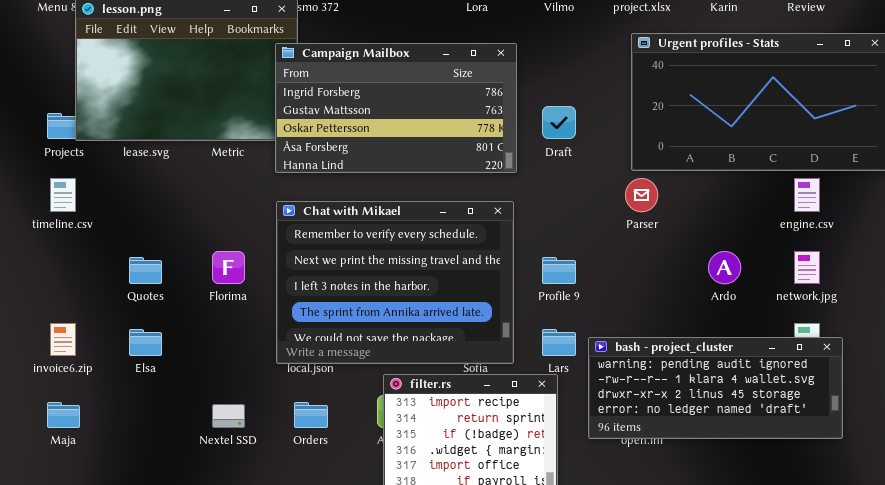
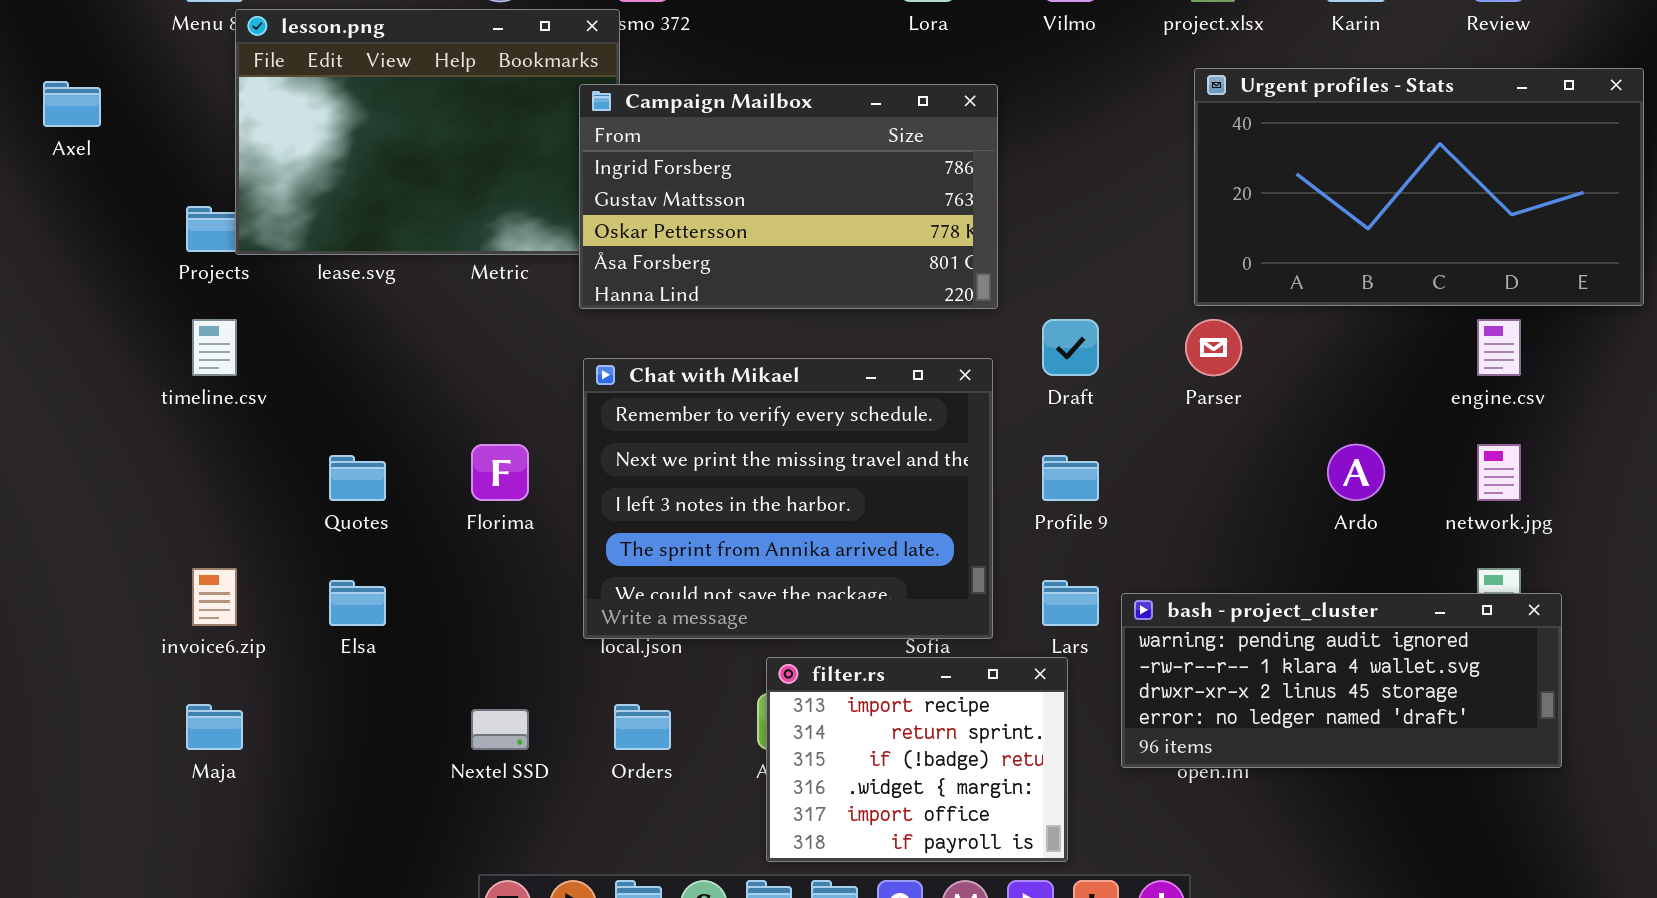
Draft: [542,106,576,139] -> [1042,319,1099,376], moved

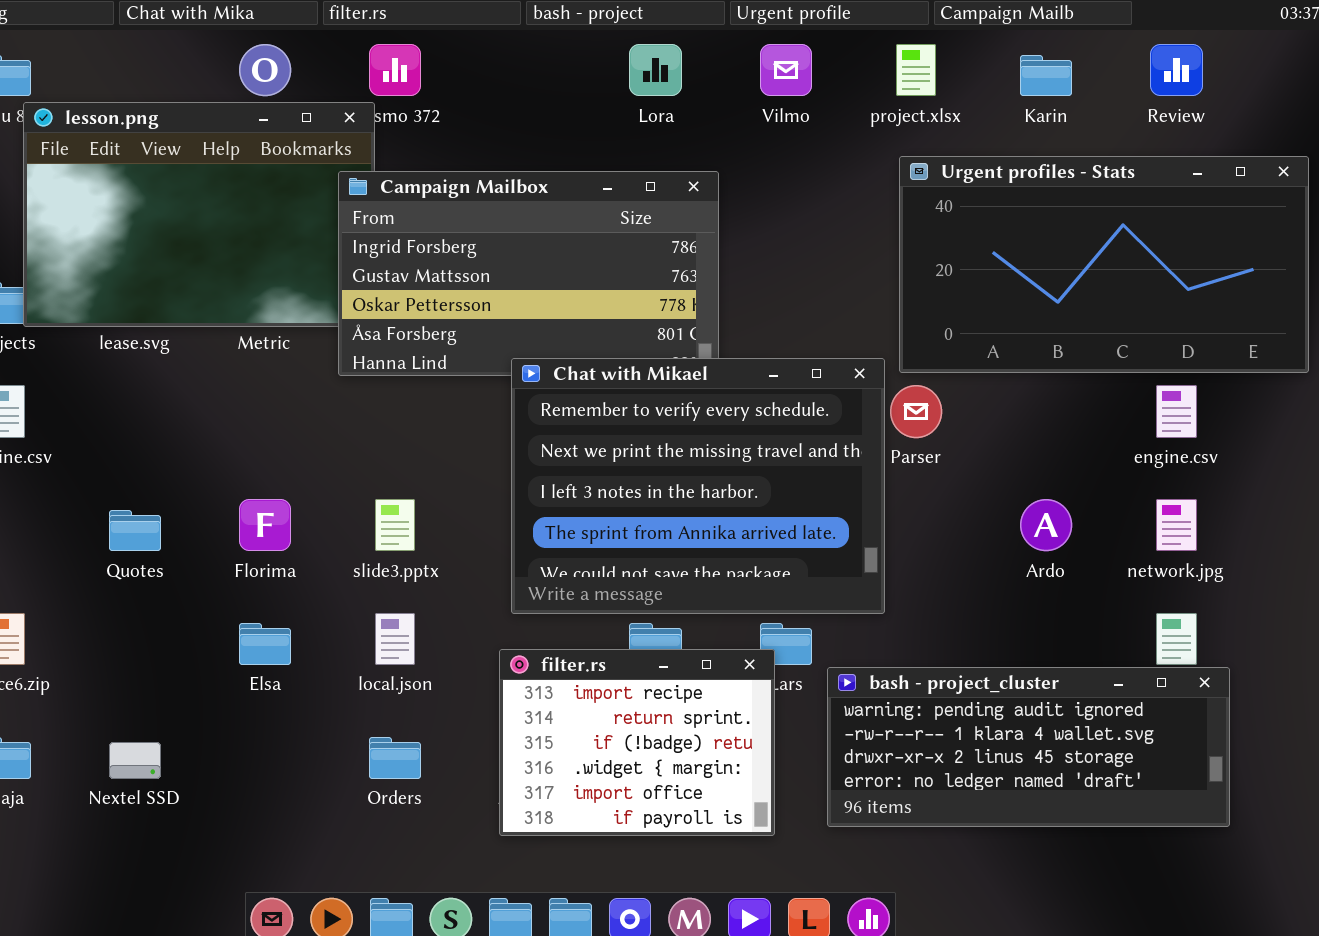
Chat with Mikael: [583,358,993,639] -> [511,358,885,614], moved
Elsa: [329,580,386,626] -> [239,623,291,665], moved
bash - project_cluster: [1121,593,1562,768] -> [827,667,1230,827], moved
filter.rs: [766,657,1068,862] -> [499,649,775,836], moved
Nextel SSD: [471,709,529,750] -> [109,742,161,779], moved

